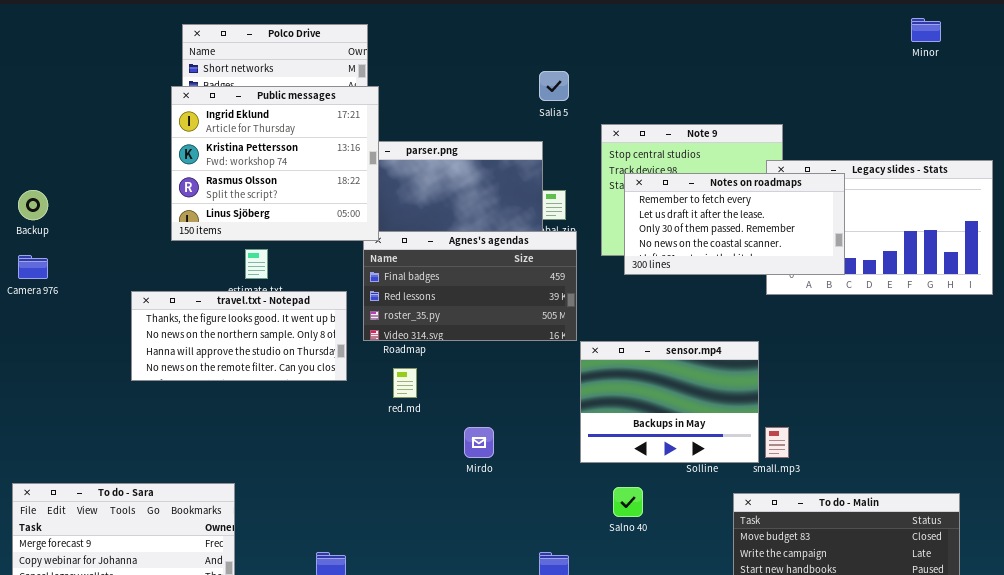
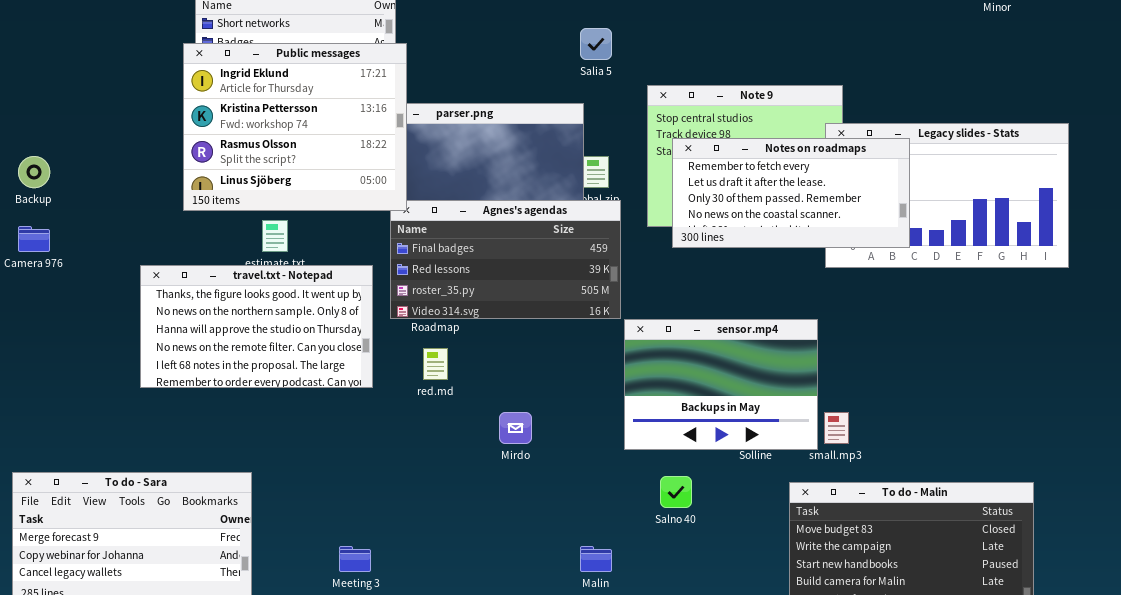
travel.txt - Notepad: [131,291,347,381] -> [140,265,373,388], resized

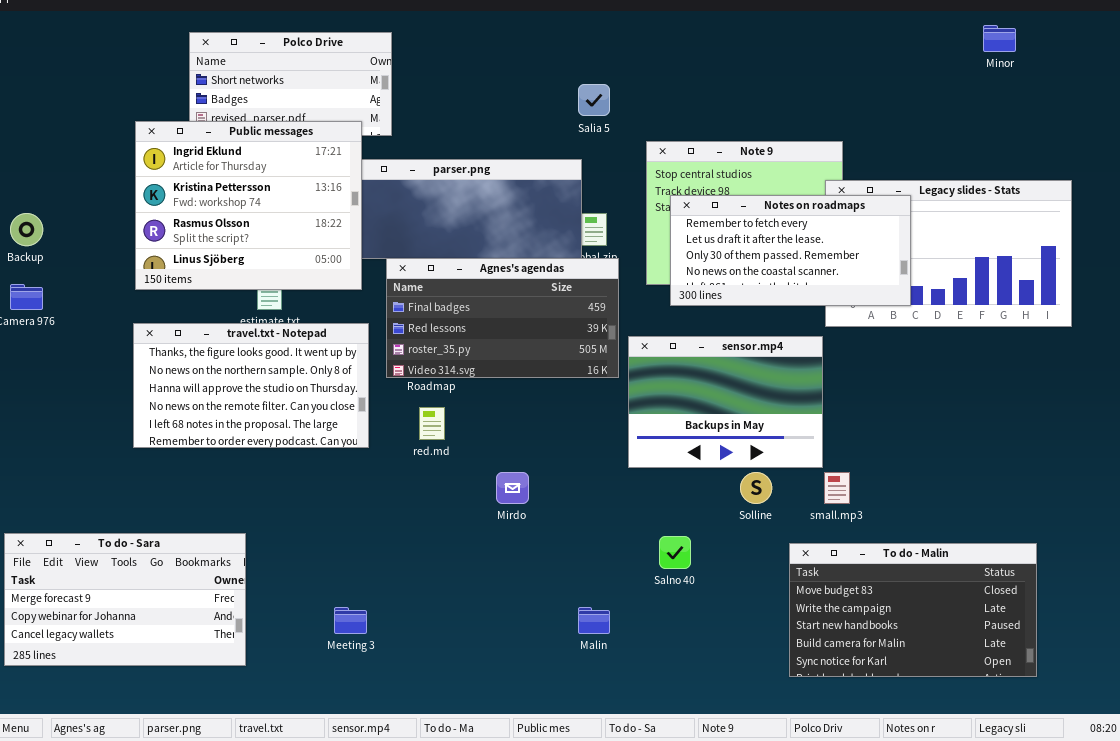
Public messages: [183,43,407,211] -> [135,121,362,290], moved
sensor.mp4: [624,319,818,450] -> [628,336,823,468], moved

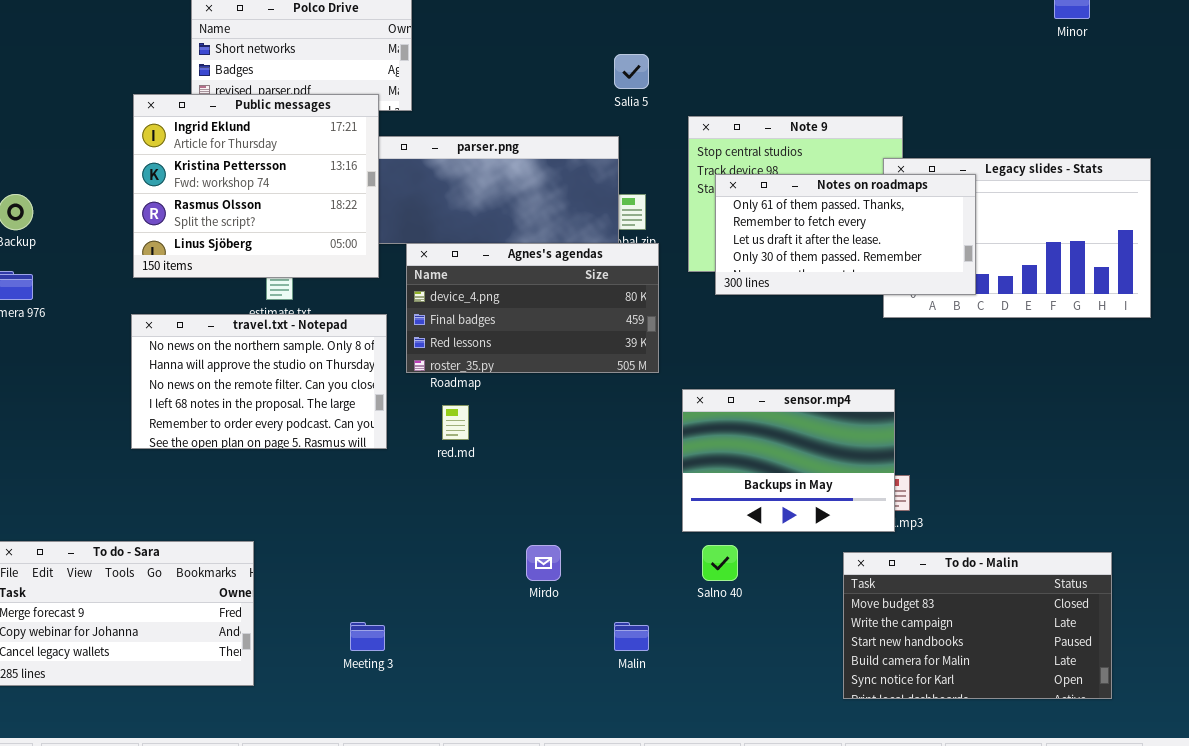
Notes on roadmaps: [670,195,911,306] -> [715,174,976,295], scrolled up 1 row
Agnes's agendas: [386,258,619,378] -> [406,243,659,373], scrolled up 1 row
travel.txt - Notepad: [133,323,369,448] -> [131,314,387,449], scrolled down 1 row
sensor.mp4: [628,336,823,468] -> [682,389,895,532], moved
Mirdo: [496,472,529,504] -> [526,545,561,581], moved

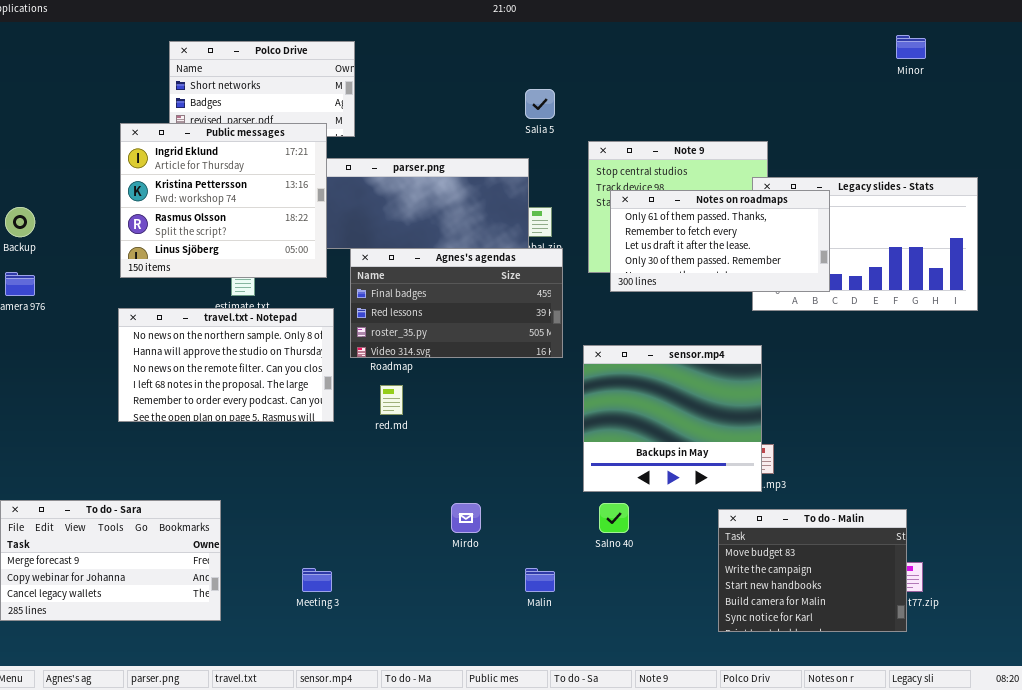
Agnes's agendas: [406,243,659,373] -> [350,248,563,358], scrolled down 1 row
sensor.mp4: [682,389,895,532] -> [583,345,762,492], resized
To do - Malin: [843,552,1112,699] -> [718,509,907,632], resized

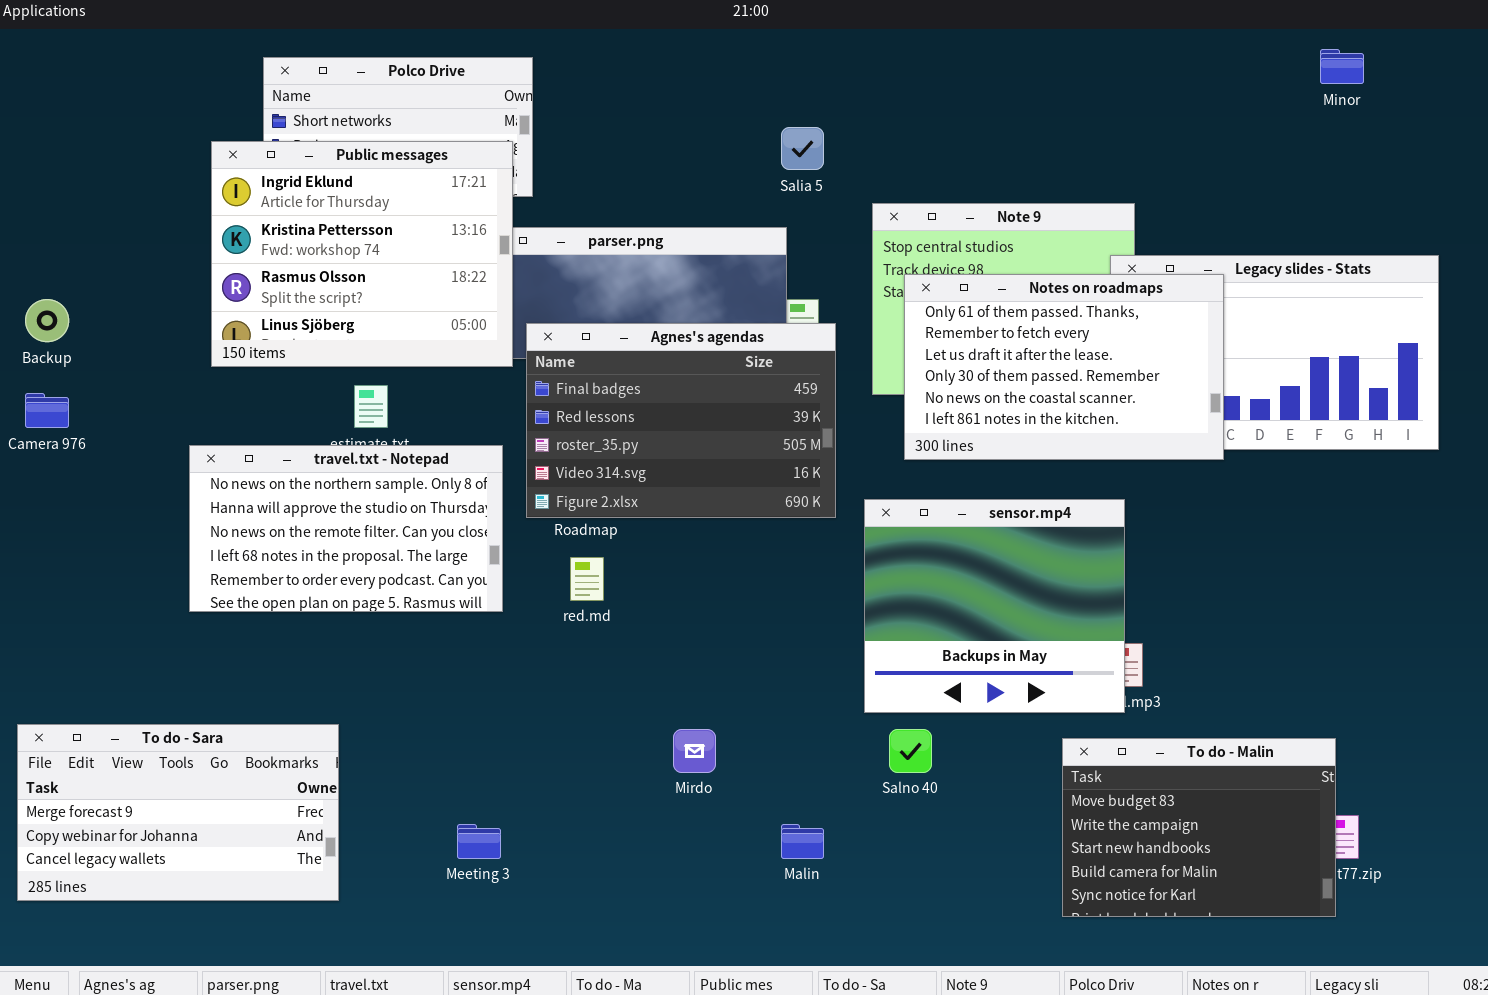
Public messages: [120,123,327,278] -> [211,141,513,367], moved
Notes on roadmaps: [610,190,830,292] -> [904,274,1224,460], resized
Agnes's agendas: [350,248,563,358] -> [526,323,836,518], resized

